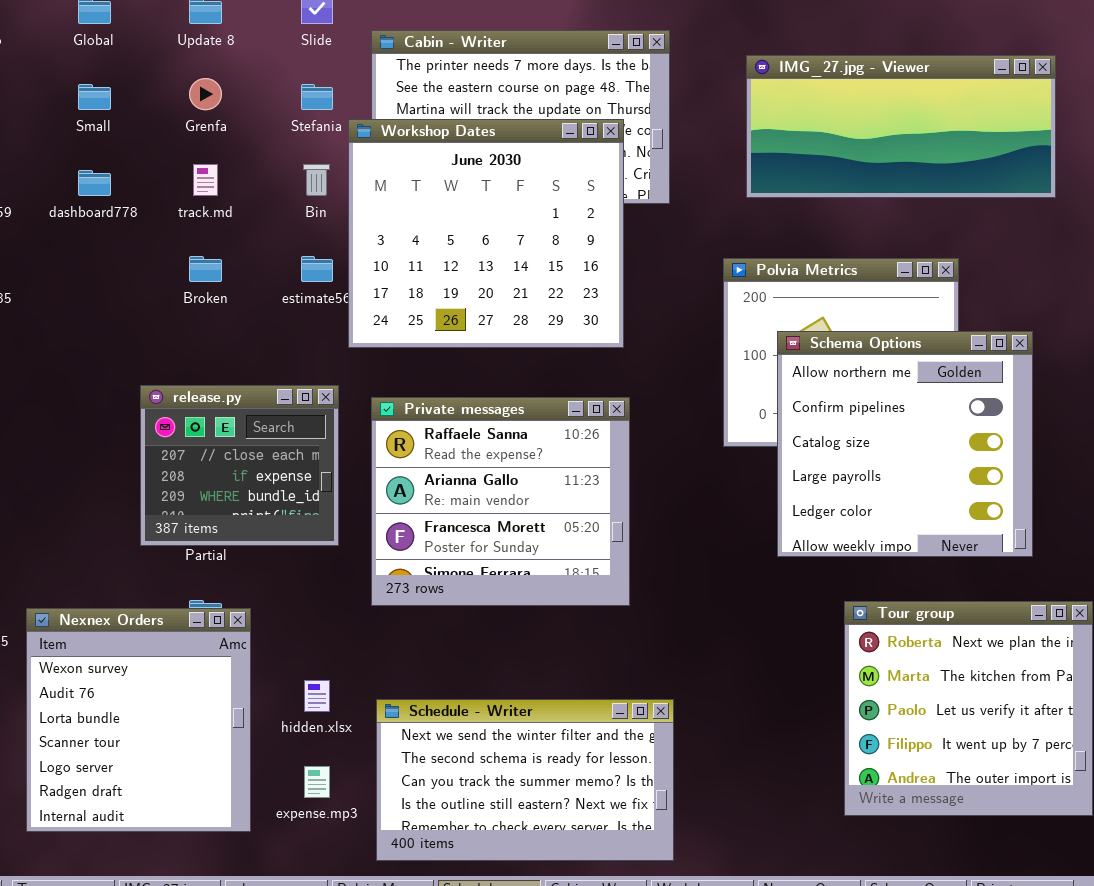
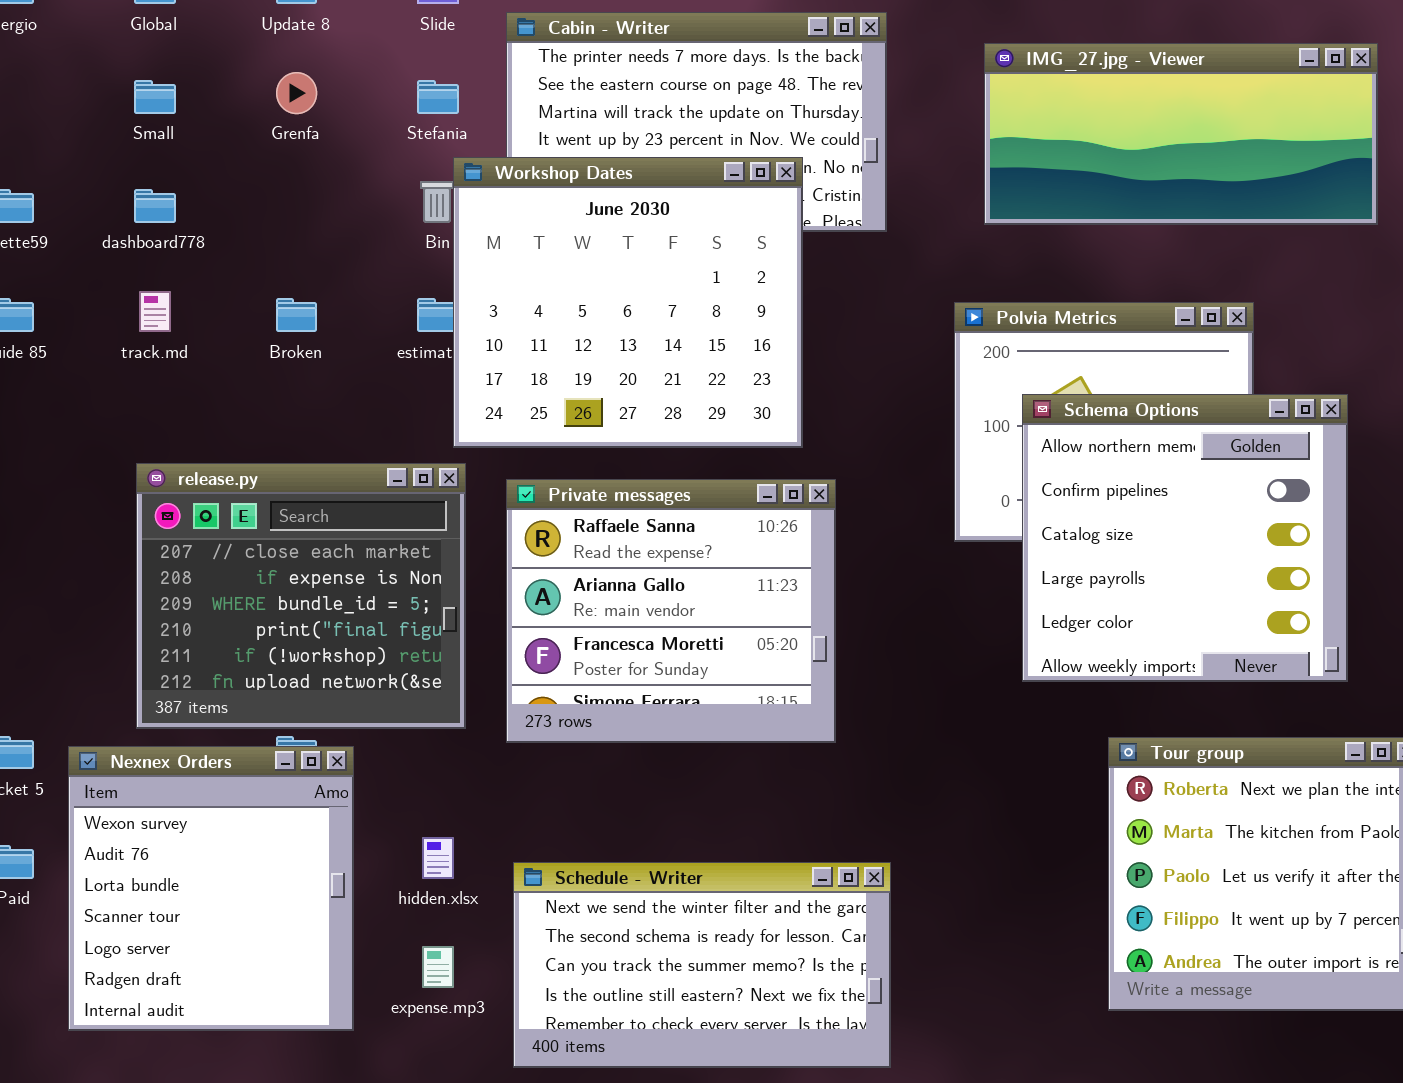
Workshop Dates: [348,119,624,348] -> [453,157,803,448], moved
track.md: [193,164,218,196] -> [139,291,171,332], moved
release.py: [140,385,339,546] -> [136,463,466,729], resized

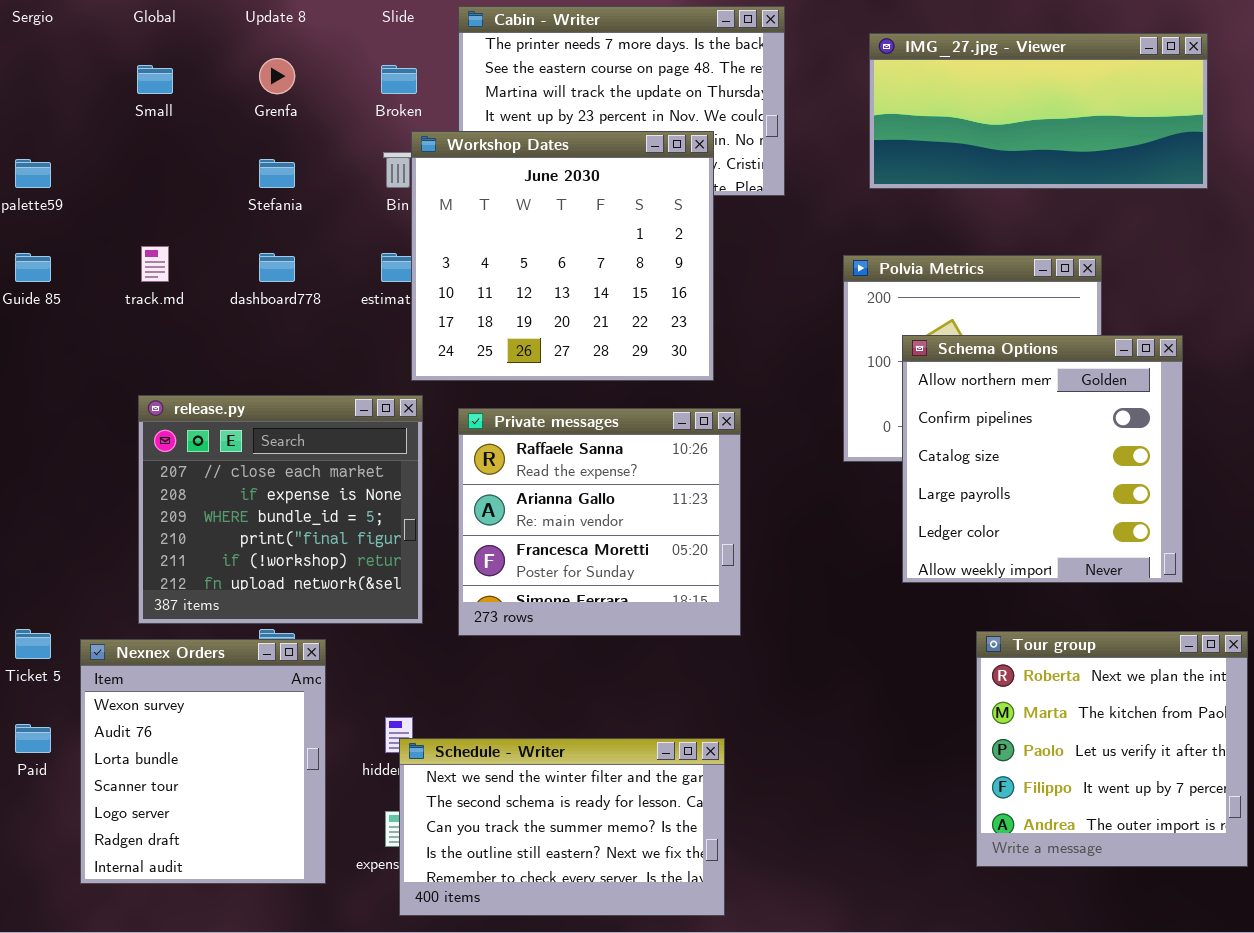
Stefania: [417,80,459,114] -> [259,159,295,188], moved
dashboard778: [134,189,176,223] -> [259,253,295,282], moved
Broken: [276,298,317,332] -> [381,65,417,94], moved
Schedule - Writer: [513,862,891,1068] -> [399,738,725,916], moved

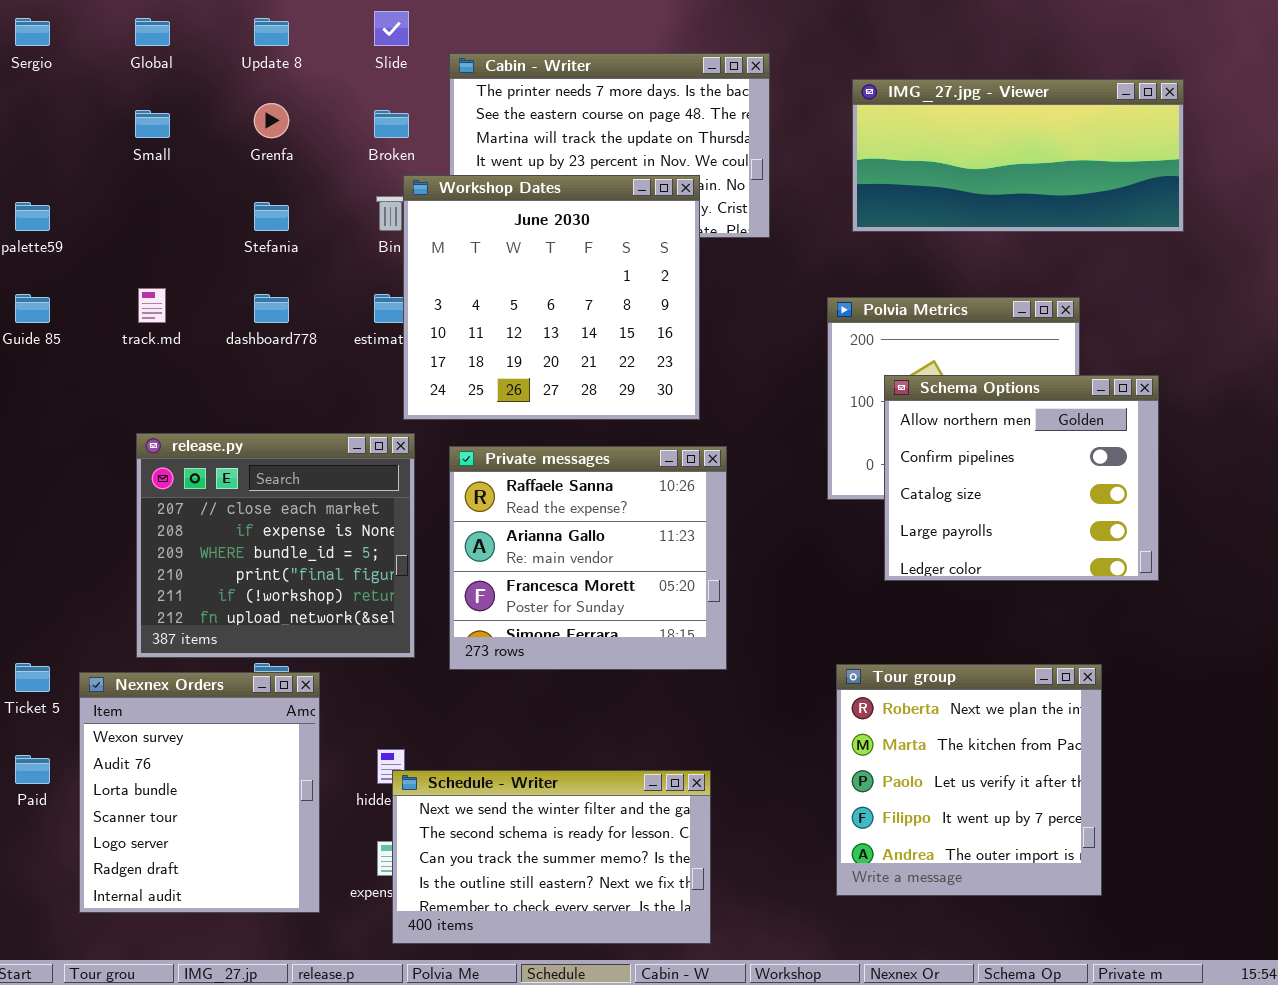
Schema Options: [902,335,1183,583] -> [884,375,1159,581], resized
Tour group: [976,631,1248,867] -> [836,664,1102,896], moved

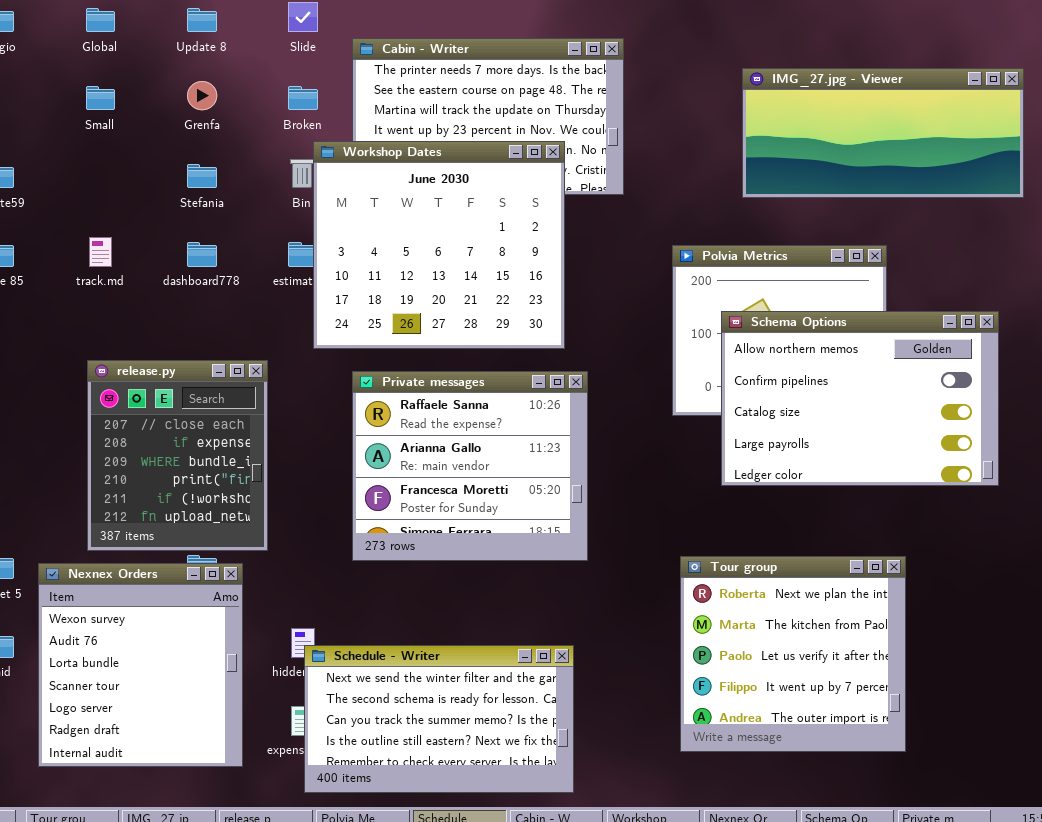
IMG_27.jpg - Viewer: [852,79,1184,232] -> [742,68,1024,198], moved
Schema Options: [884,375,1159,581] -> [721,311,999,486], resized
release.py: [136,433,415,658] -> [87,360,268,551], resized

